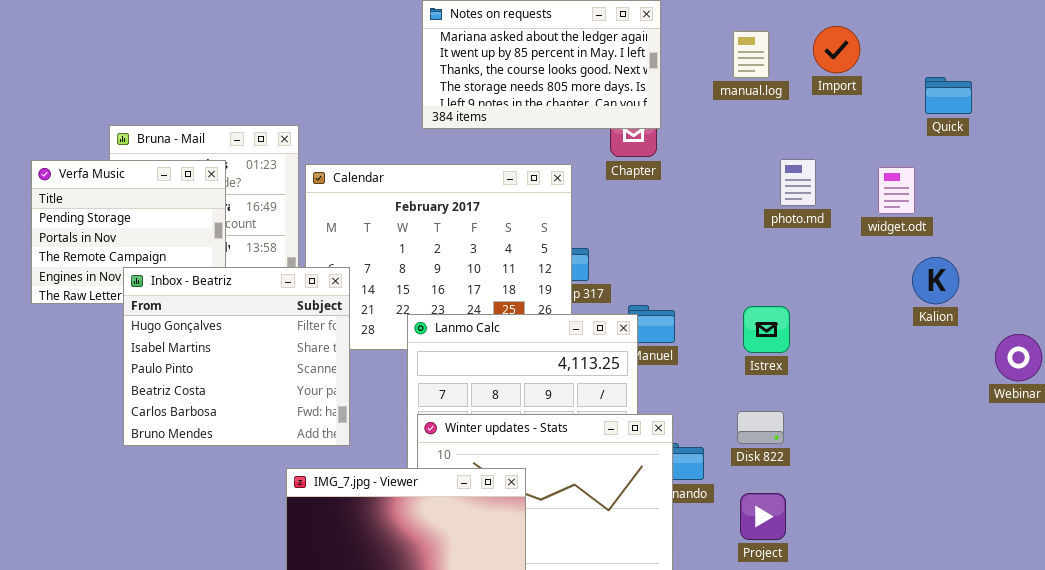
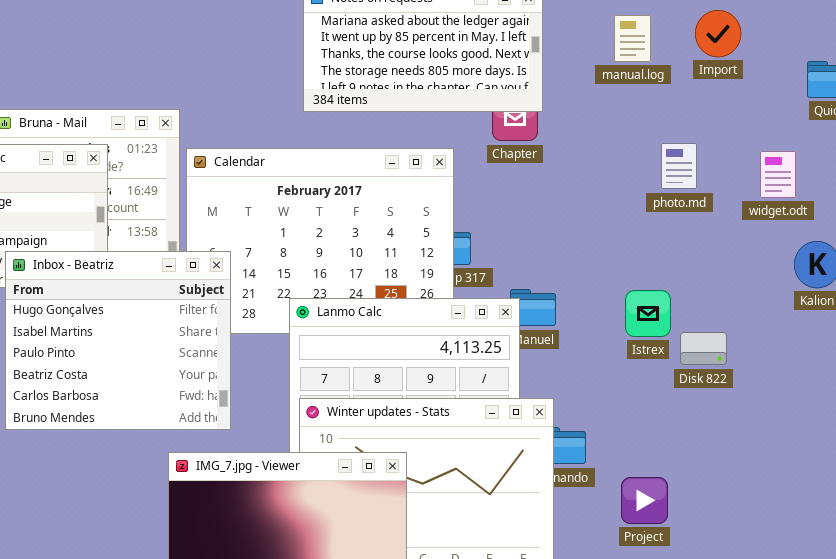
Disk 822: [737,411,784,444] -> [680,332,727,365], moved

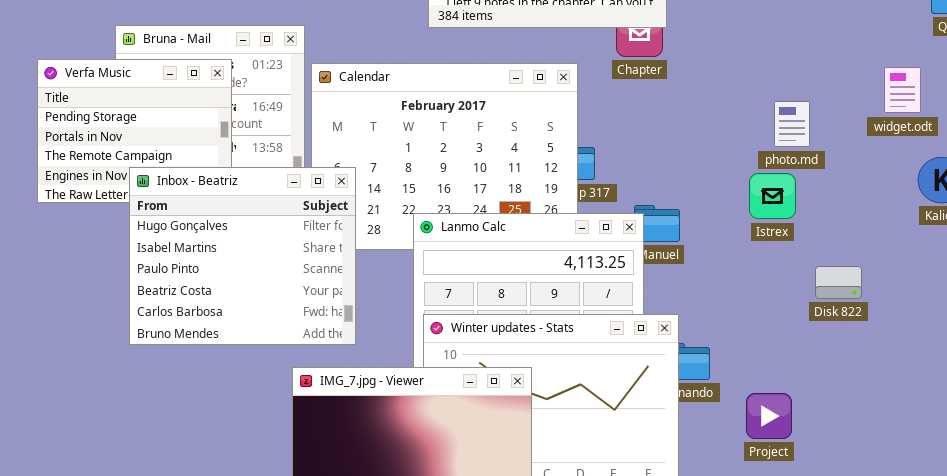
photo.md: [661,143,697,189] -> [774,101,810,147], moved
Istrex: [625,290,671,337] -> [749,173,796,219], moved
Disk 822: [680,332,727,365] -> [815,266,862,299], moved

